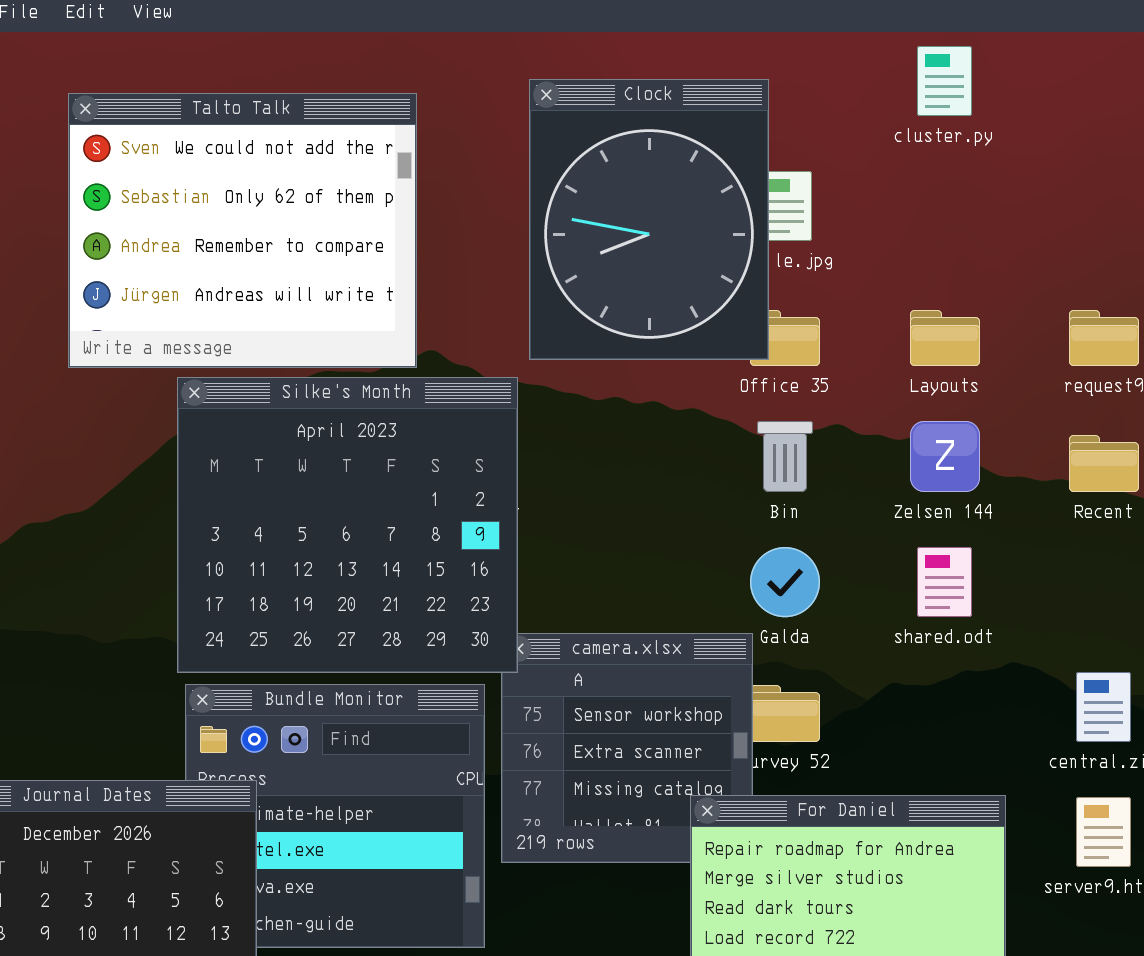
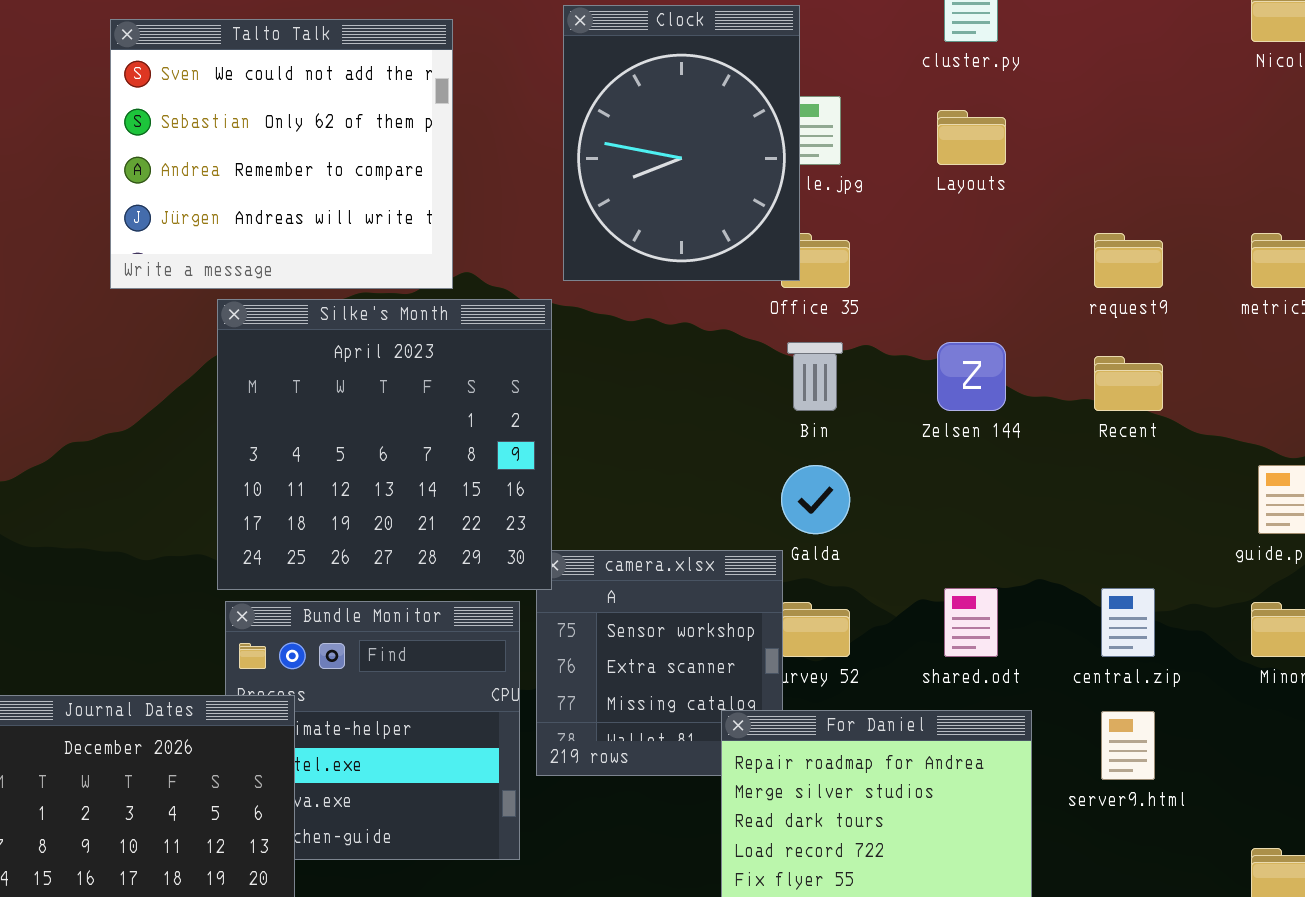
Layouts: [910,310,980,366] -> [937,110,1006,165], moved
shared.odt: [917,547,972,617] -> [944,588,998,657], moved

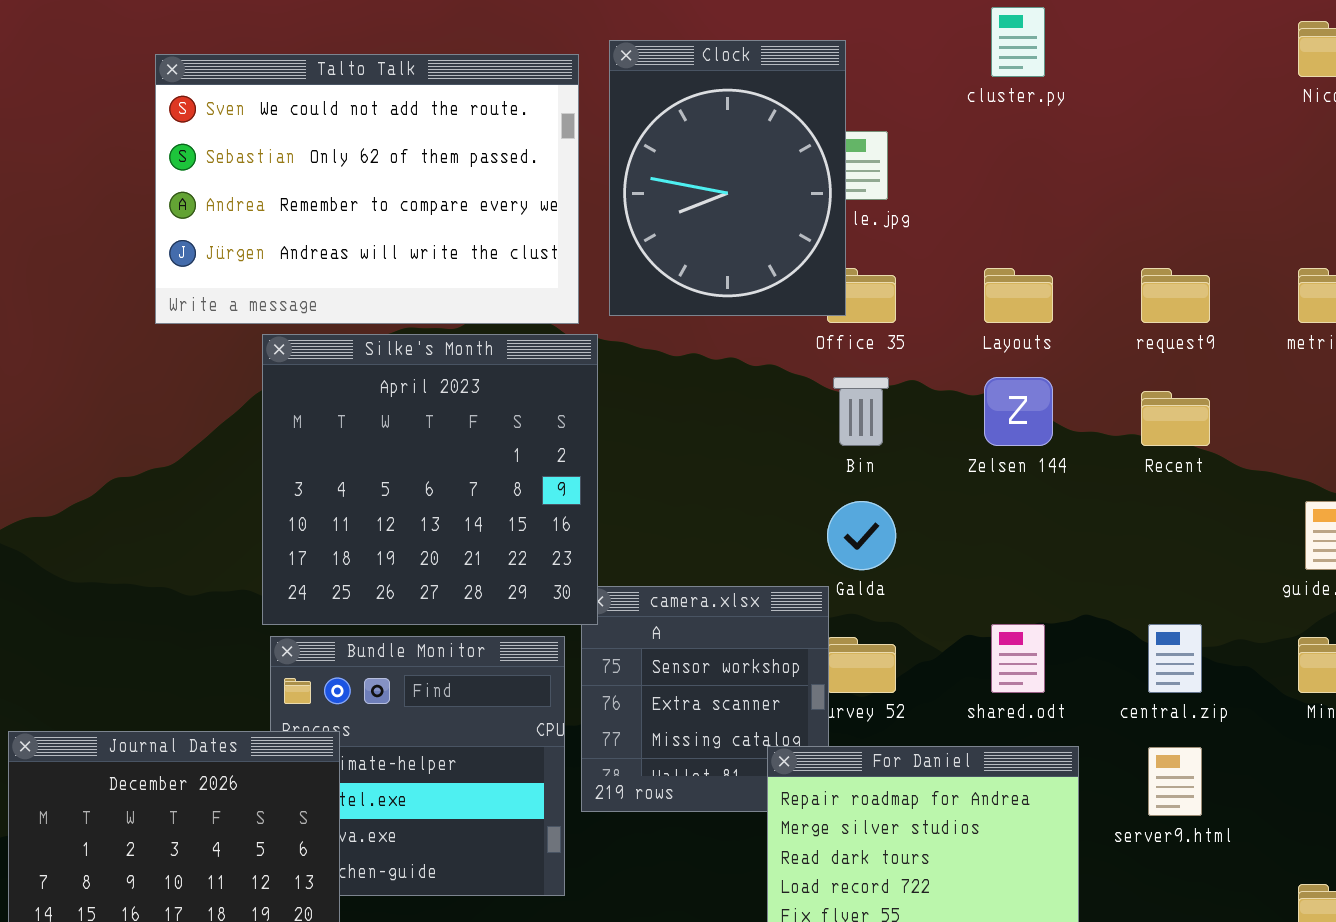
Talto Talk: [110,19,453,289] -> [155,54,579,324], resized
Layouts: [937,110,1006,165] -> [984,268,1053,323], moved

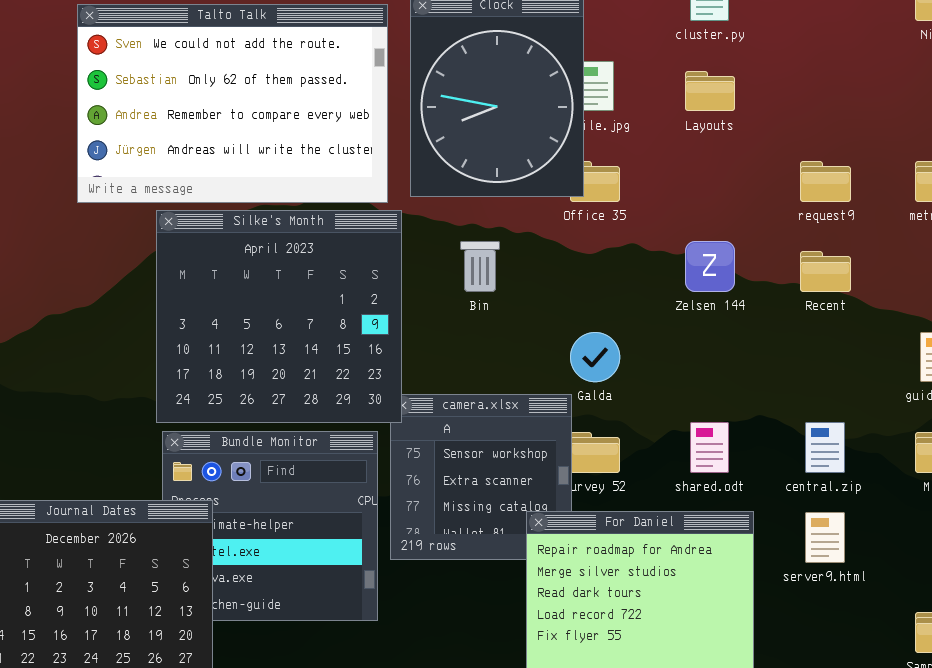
Layouts: [984,268,1053,323] -> [685,71,735,111], moved
Bin: [833,377,889,446] -> [460,241,500,292], moved

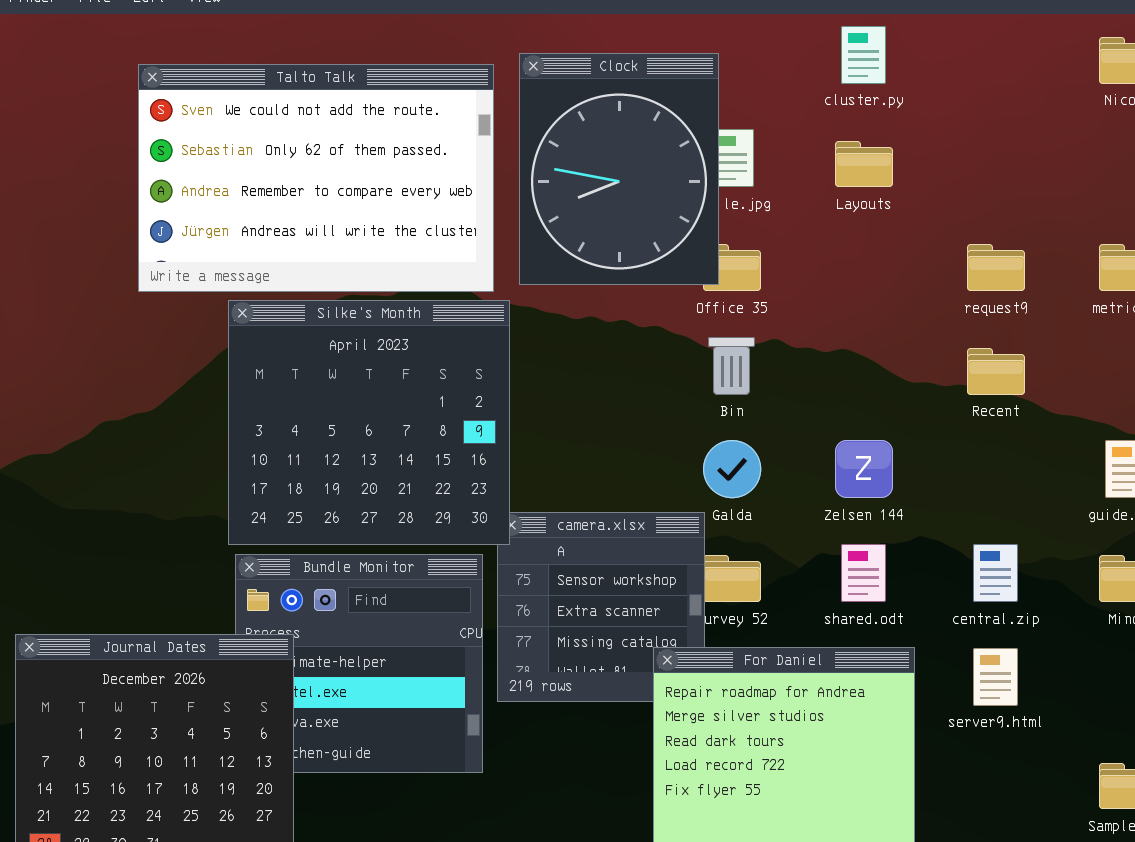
Bin: [460,241,500,292] -> [708,337,755,395], moved
Zelsen 144: [685,241,735,292] -> [835,440,893,498], moved

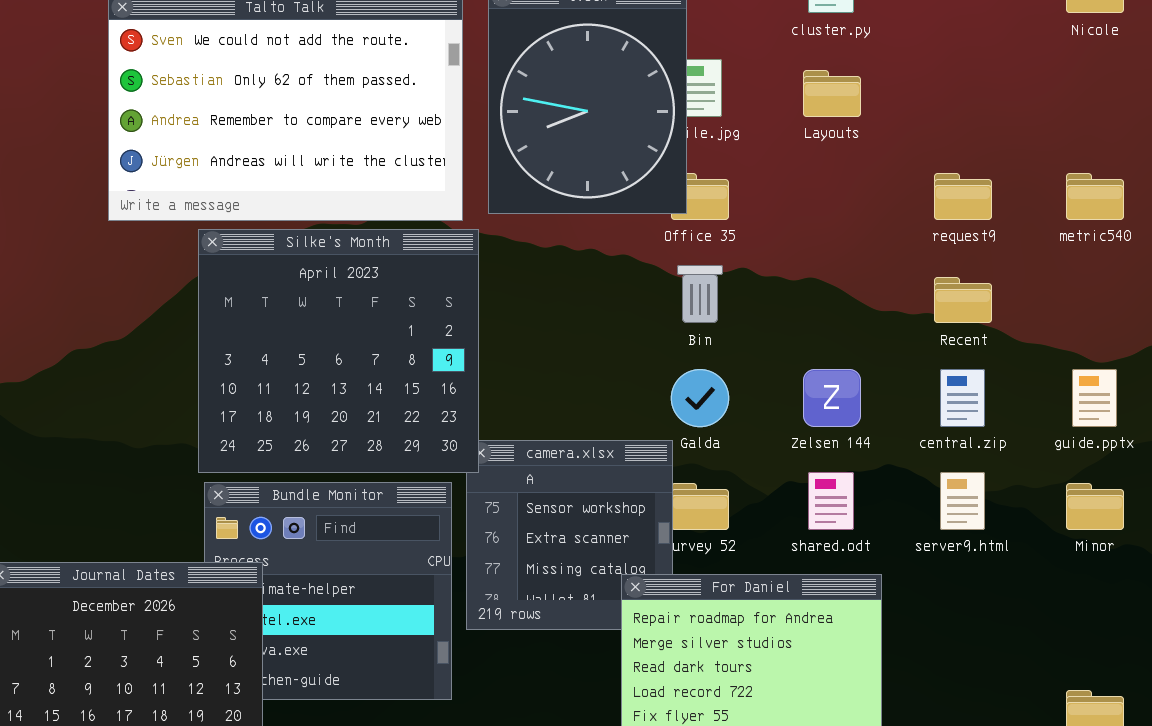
central.zip: [973,544,1018,602] -> [940,369,985,427], moved
server9.html: [973,648,1018,706] -> [940,472,985,530], moved

